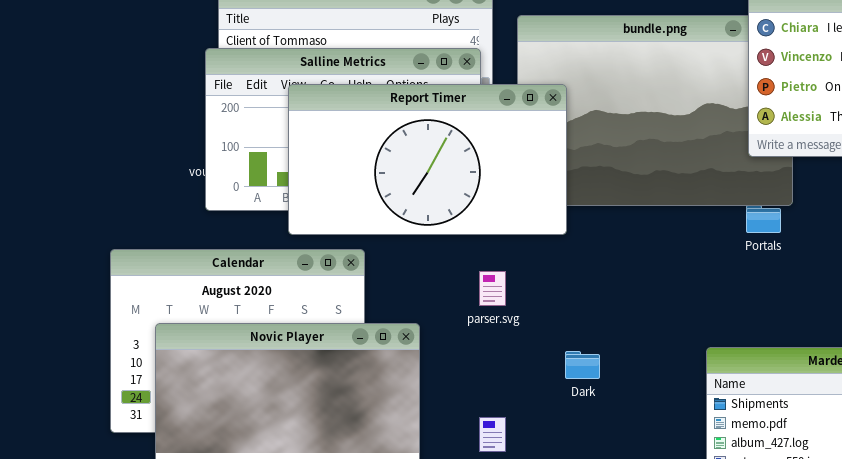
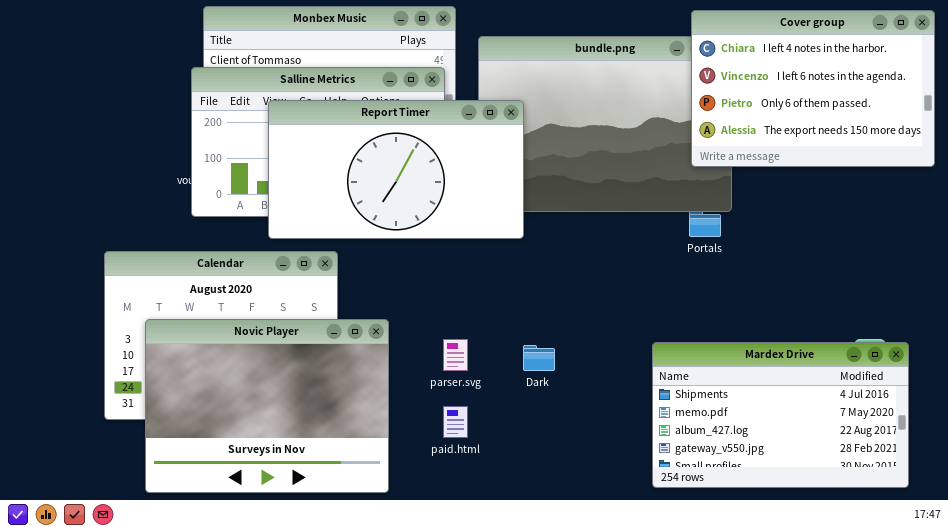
parser.svg: [479,271,506,306] -> [443,339,468,371], moved

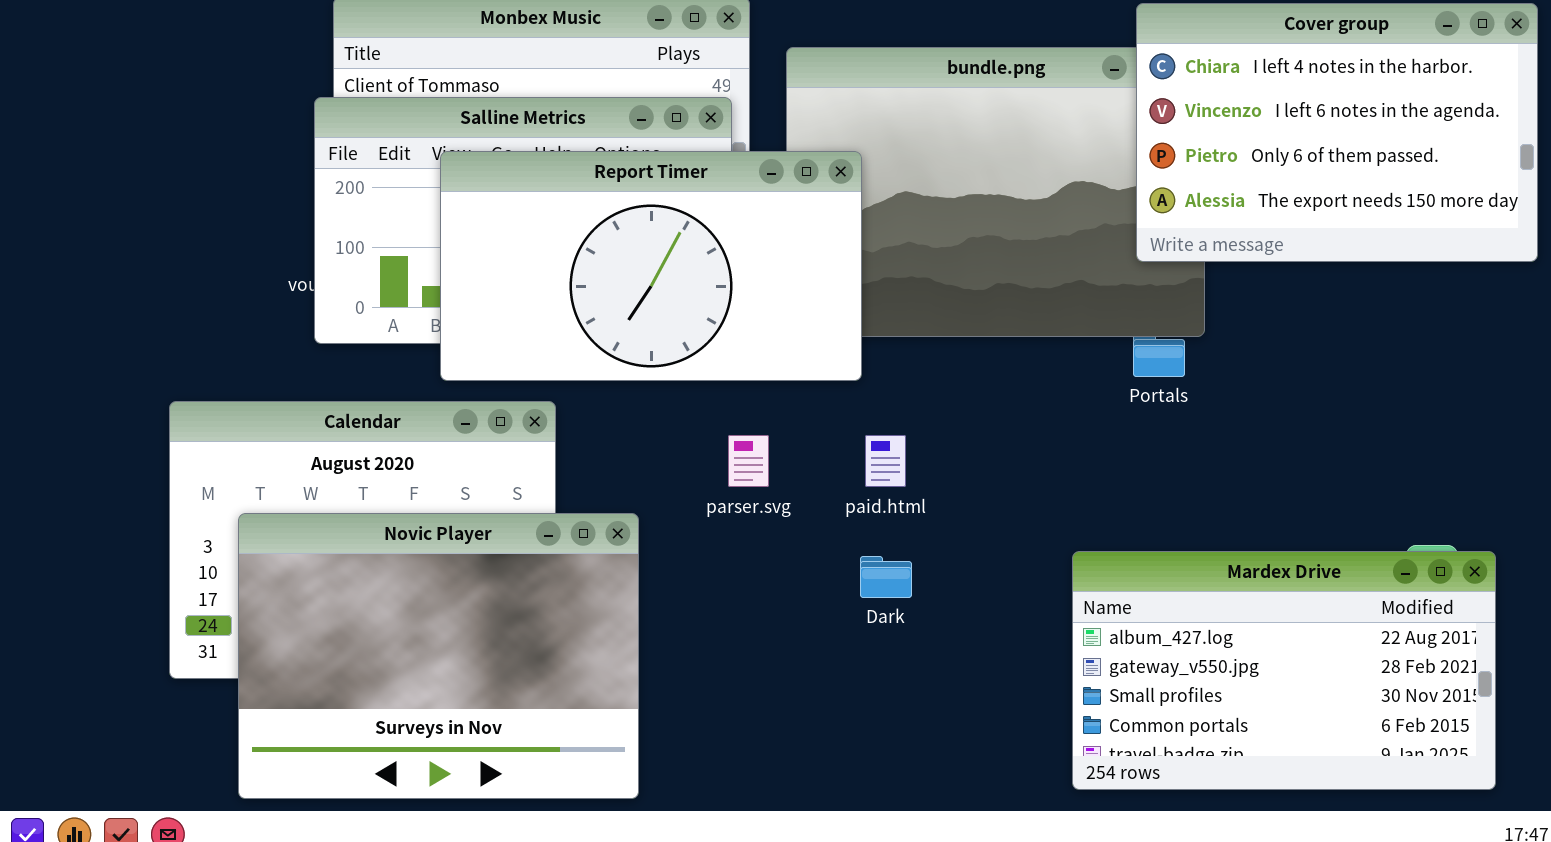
parser.svg: [443,339,468,371] -> [728,435,769,487], moved
Mardex Drive: [652,342,909,488] -> [1072,551,1496,790], scrolled down 2 rows
paid.html: [443,406,468,438] -> [865,435,906,487], moved

